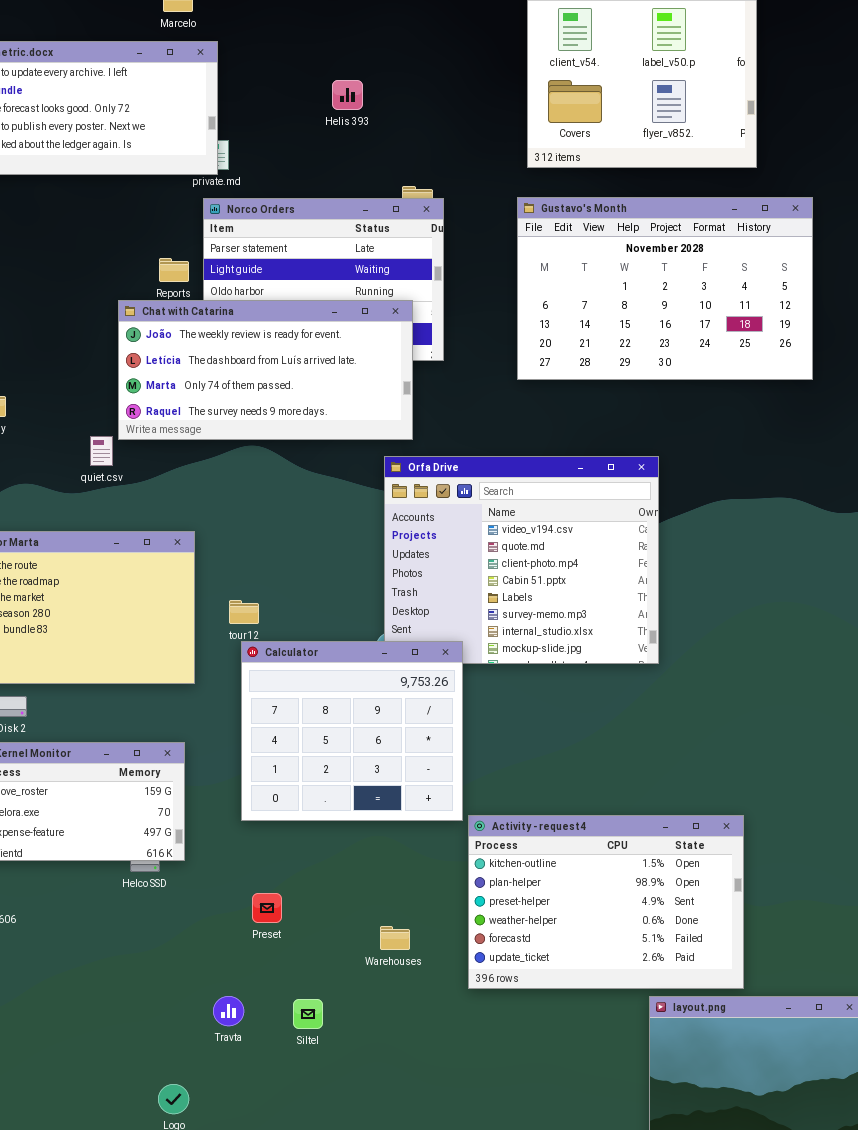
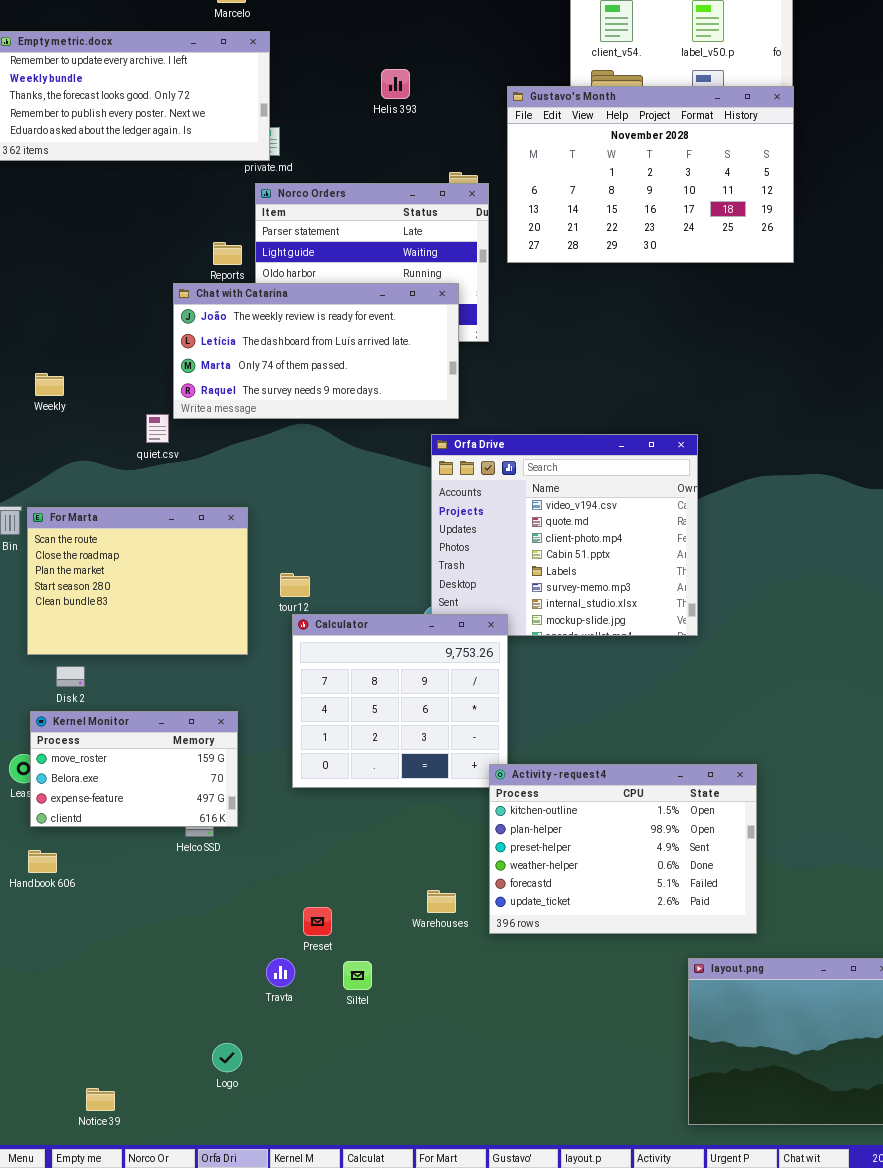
Gustavo's Month: [517,197,813,380] -> [507,86,794,263], moved
Activity - request4: [468,815,744,989] -> [489,764,757,934], moved
Preset: [252,893,282,923] -> [303,907,332,936], moved

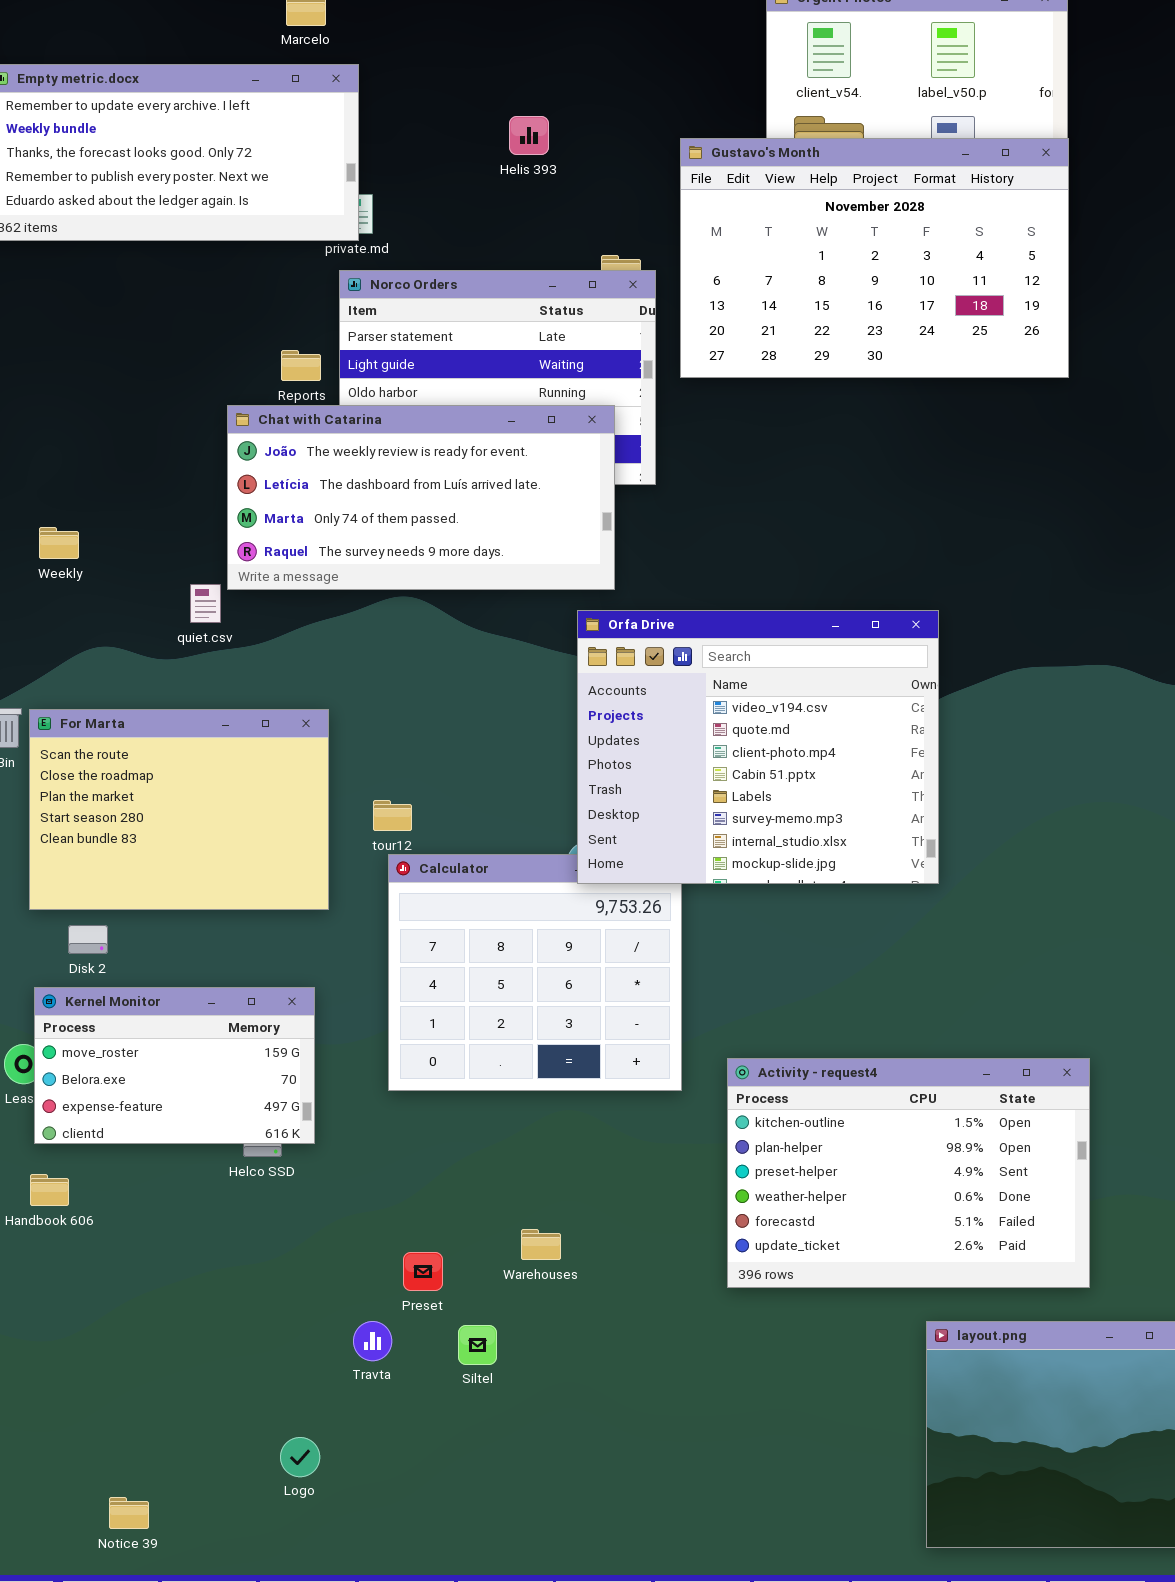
Orfa Drive: [431,434,698,636] -> [577,610,939,884], raised
Activity - request4: [489,764,757,934] -> [727,1058,1090,1288], moved
Warehouses: [427,890,456,913] -> [521,1229,561,1260], moved

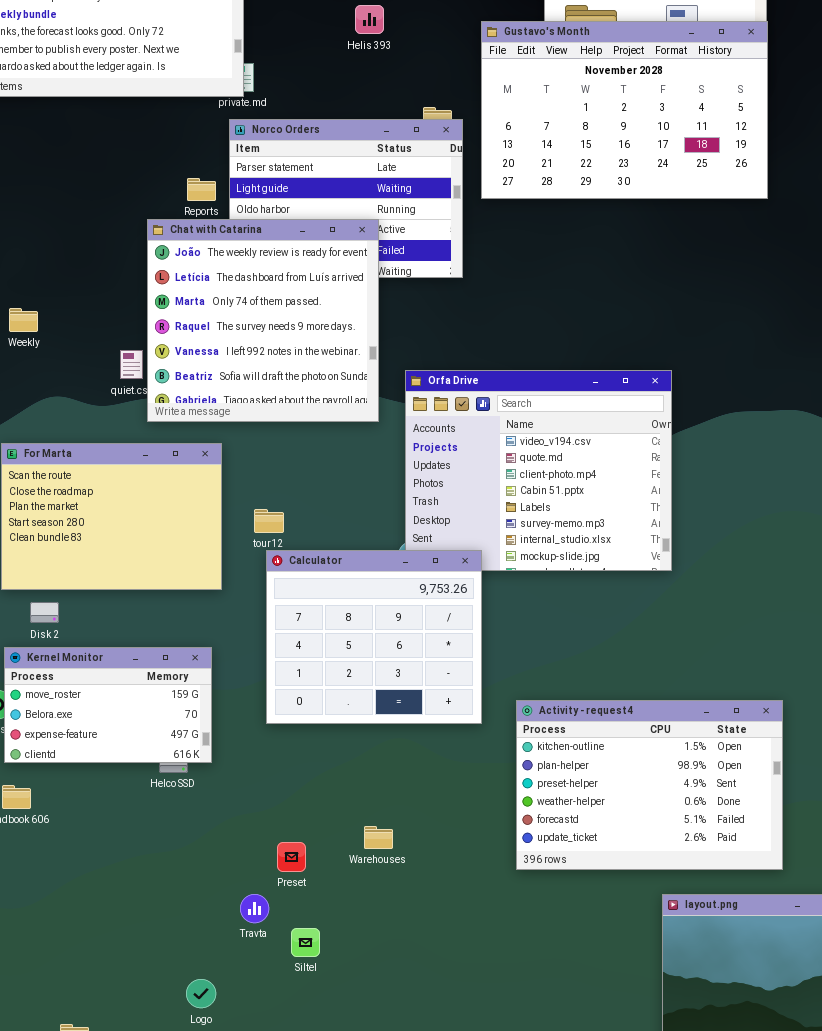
Chat with Catarina: [227,405,615,590] -> [147,219,379,422], resized
Calculator: [388,854,682,1091] -> [266,550,482,724], raised
Siltel: [458,1325,497,1365] -> [291,928,320,957], moved

